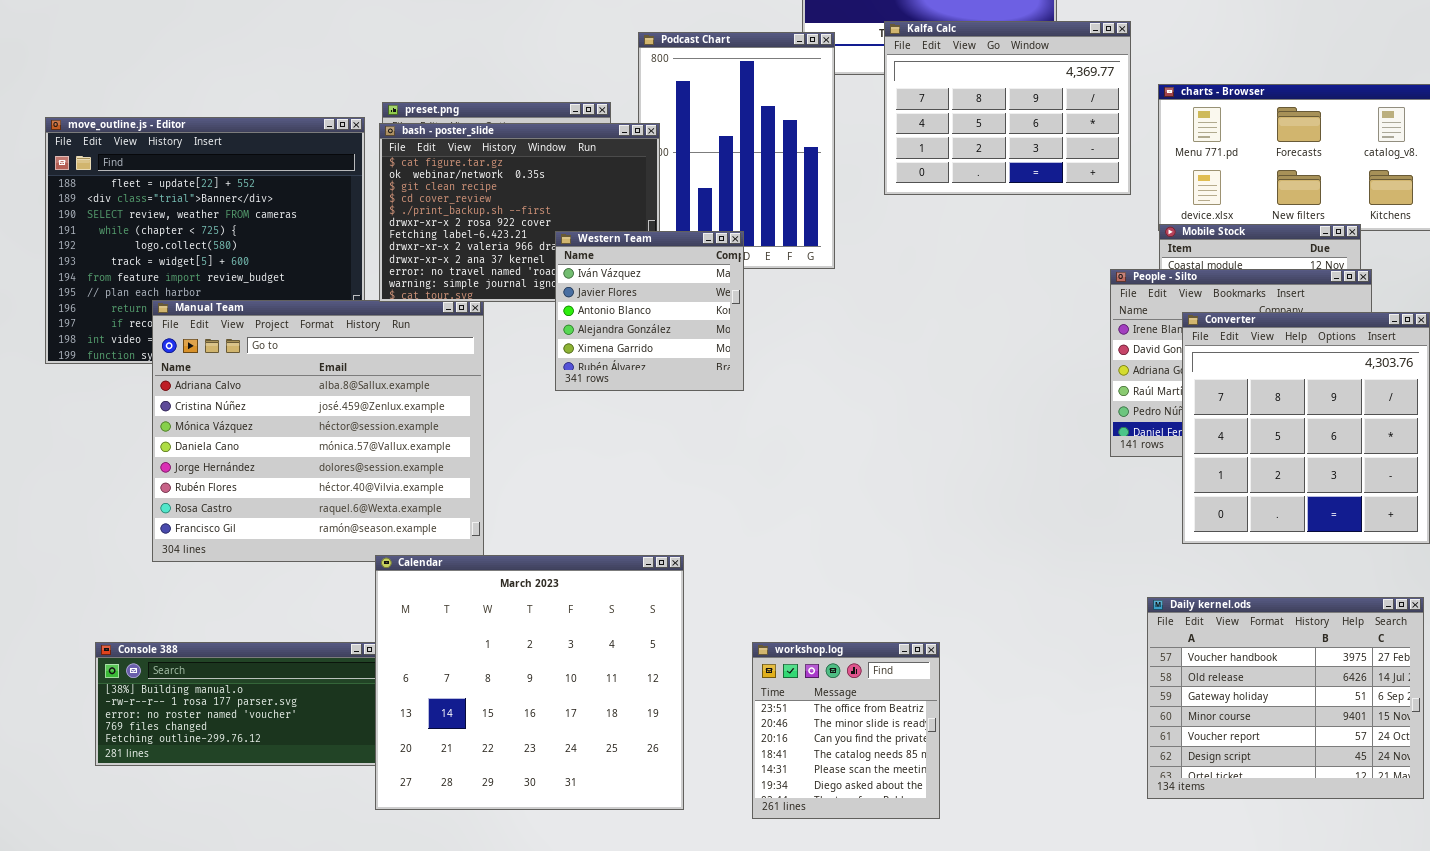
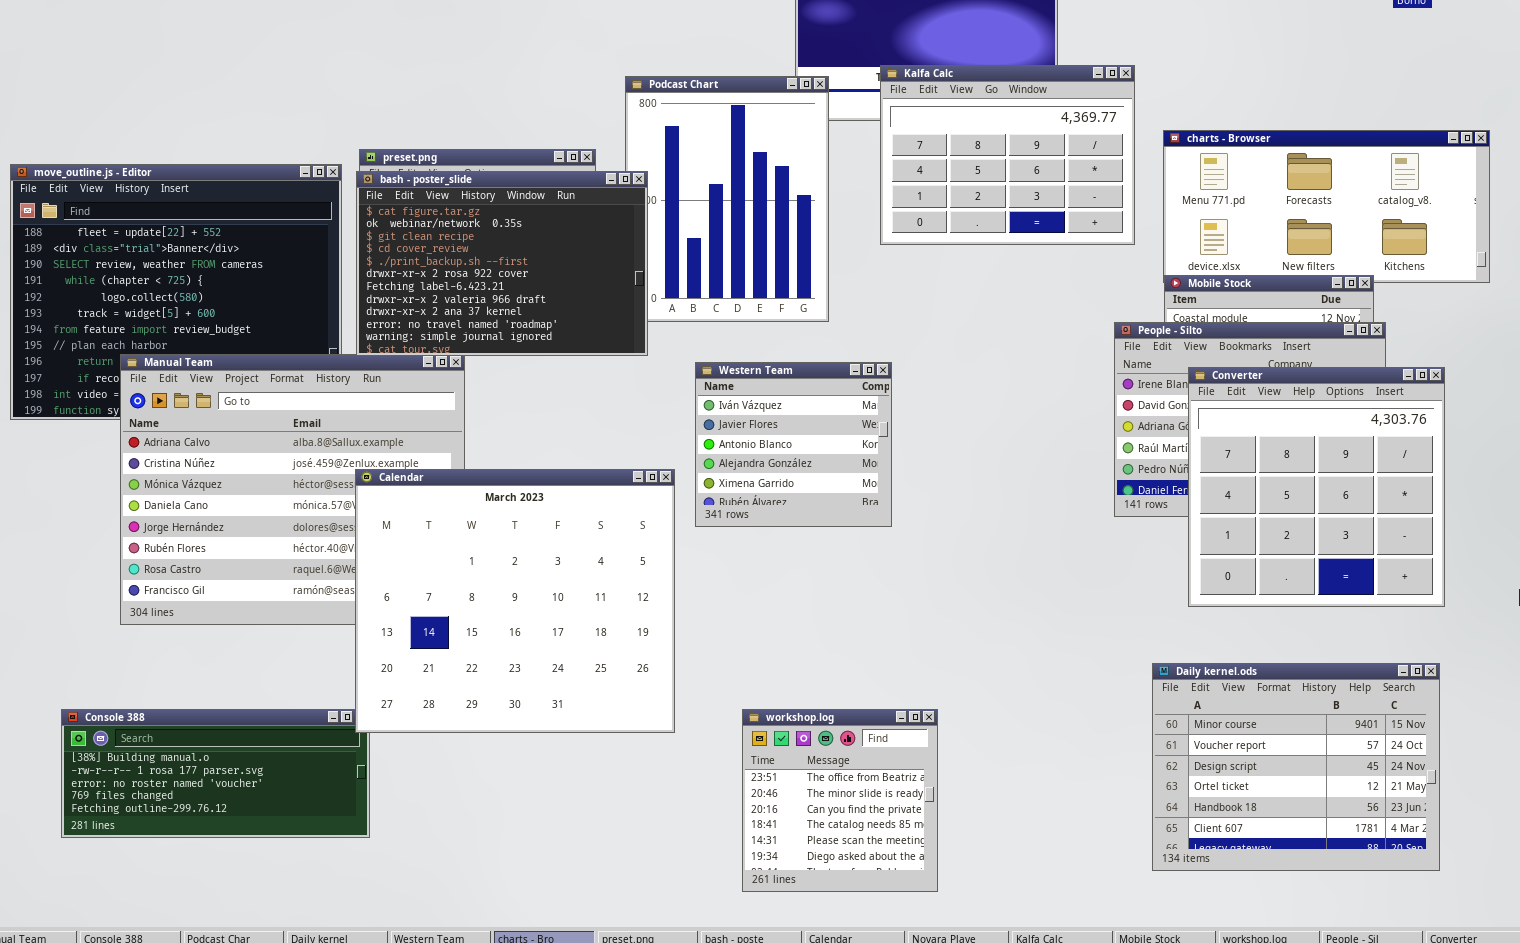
Western Team: [555,231,744,391] -> [695,362,892,527], moved
Calendar: [375,555,684,810] -> [355,469,675,733], moved
Daily kernel.ods: [1147,597,1424,799] -> [1152,663,1440,871], scrolled down 3 rows

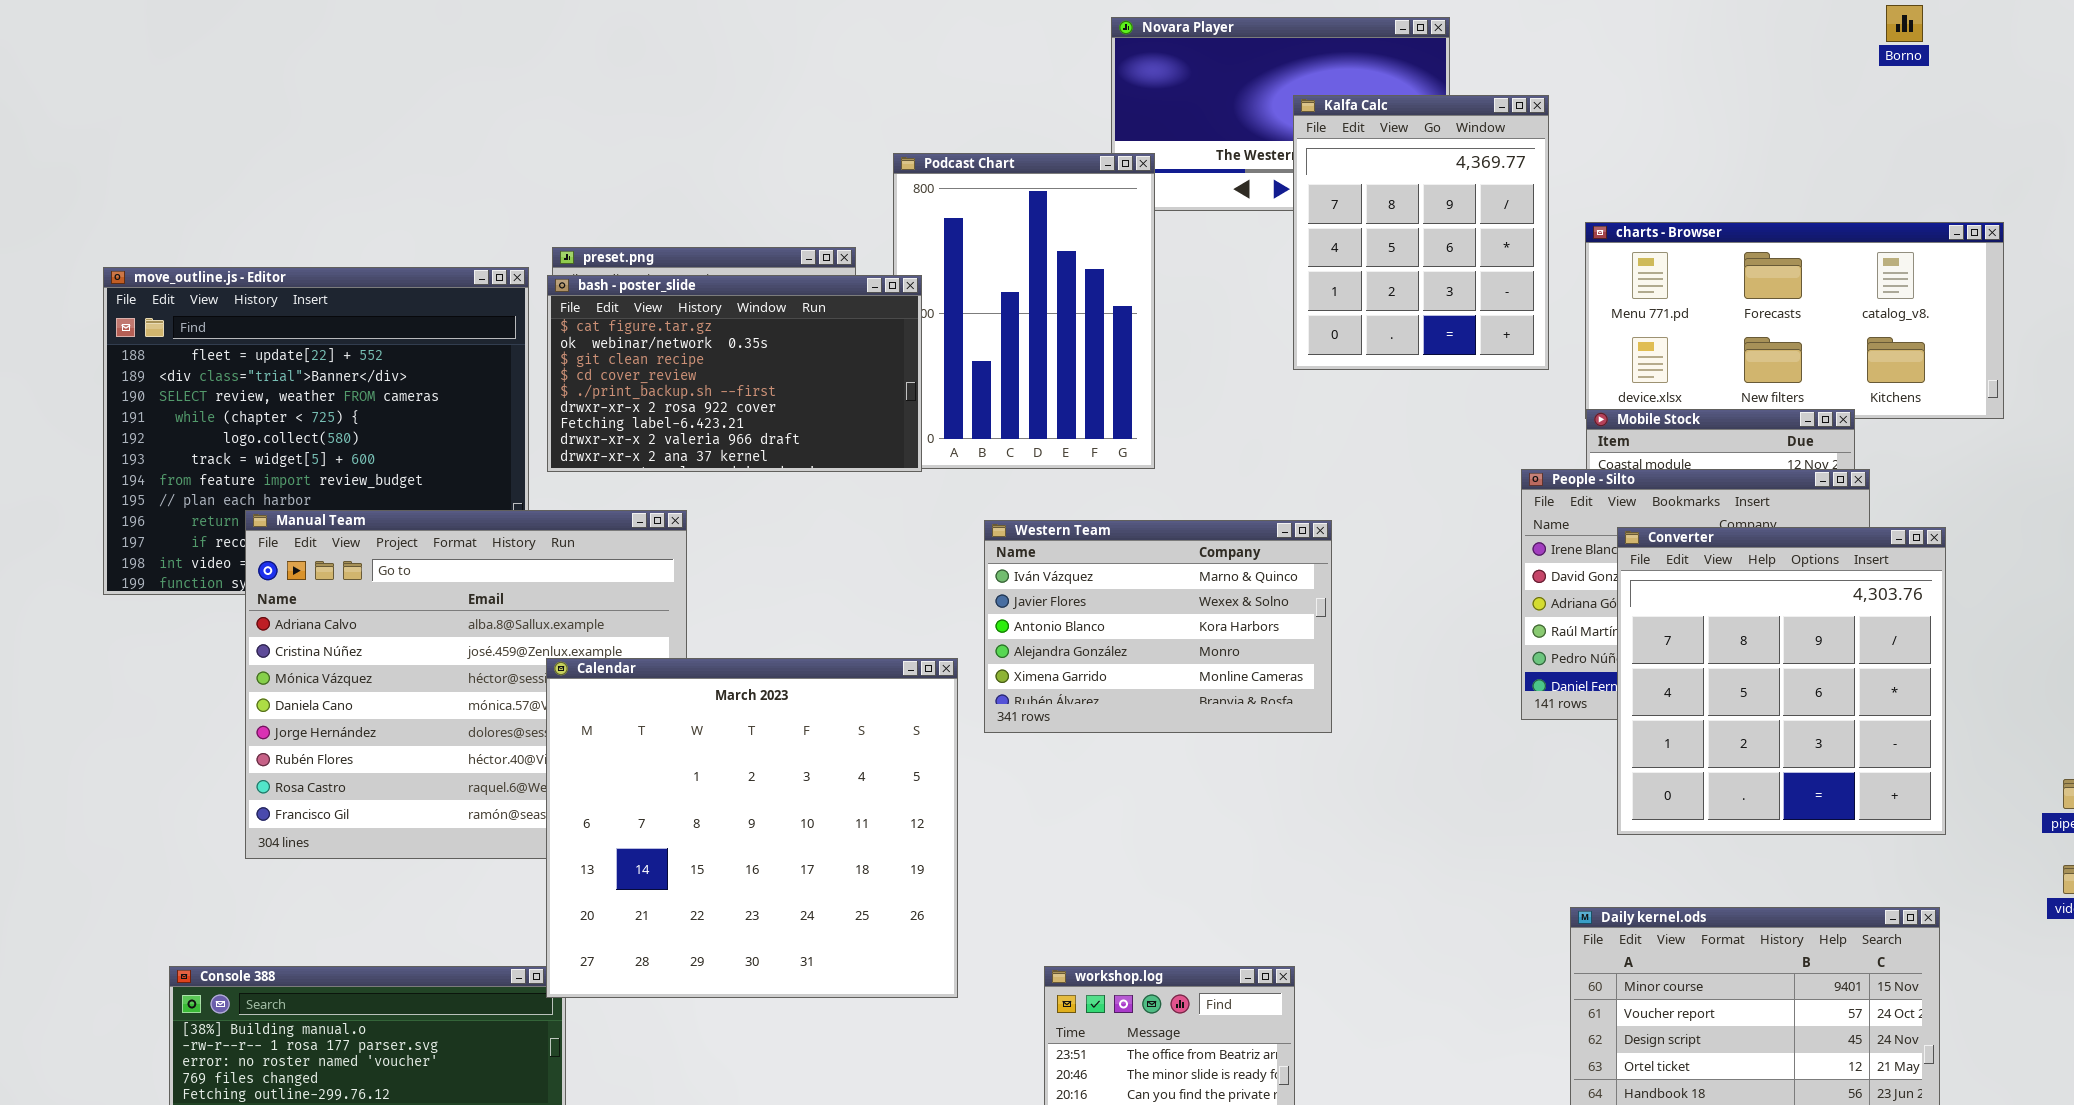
Kalfa Calc: [880,65,1135,245] -> [1293,95,1549,370], resized
bash - poster_slide: [356,171,648,356] -> [547,275,922,472], resized
Western Team: [695,362,892,527] -> [984,520,1332,733], resized

